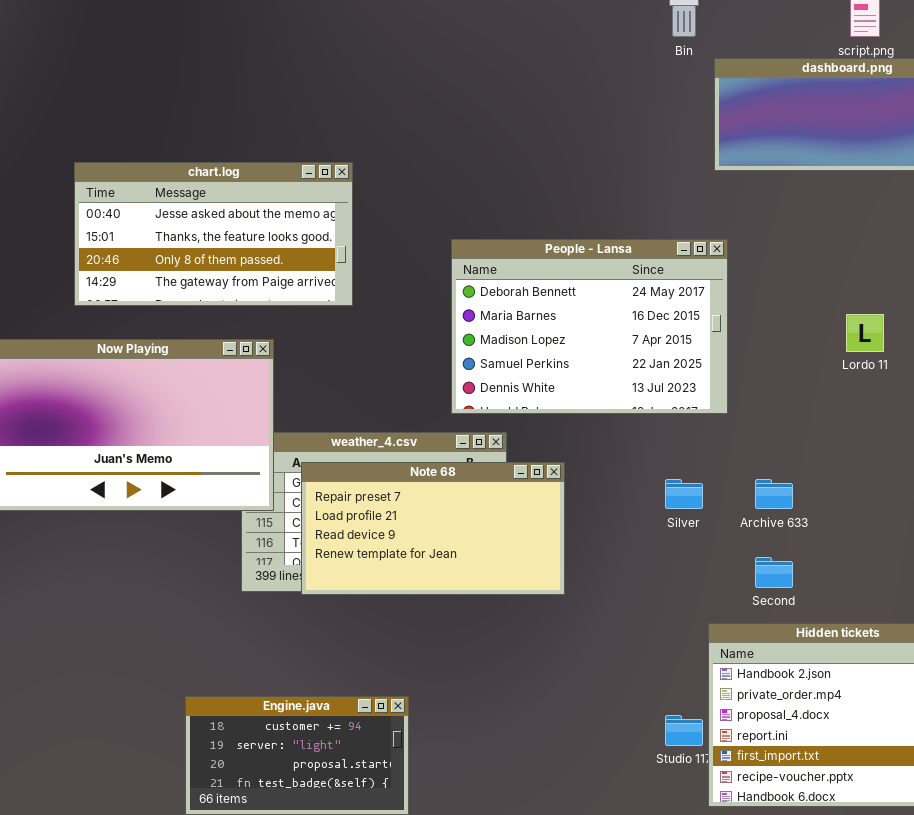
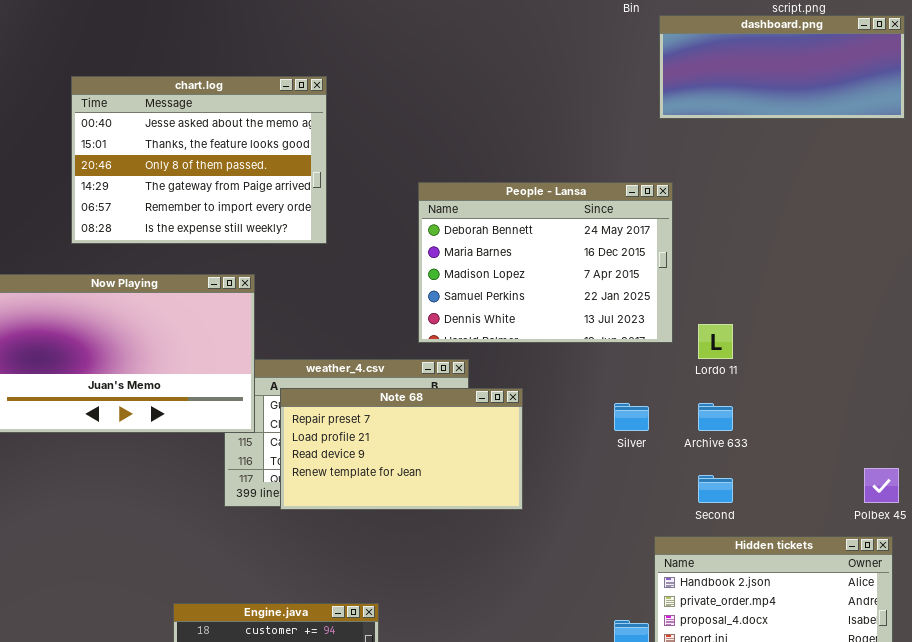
chart.log: [74,162,353,306] -> [71,76,327,244], resized
Lordo 11: [846,314,884,352] -> [698,324,733,359], moved

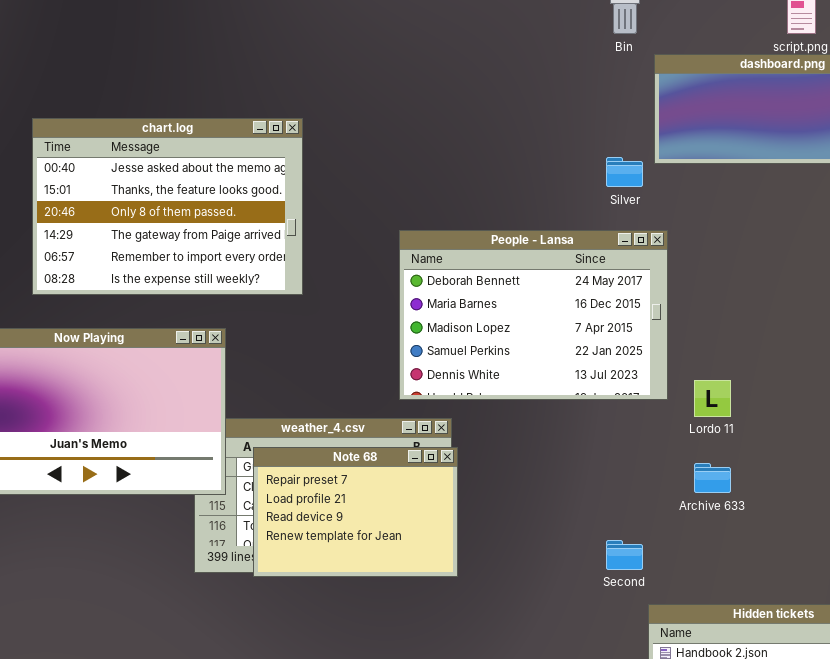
Note 68: [280,388,523,510] -> [253,447,458,577], resized
Silver: [614,403,649,431] -> [606,157,643,187], moved
Second: [698,475,733,503] -> [606,540,643,570], moved

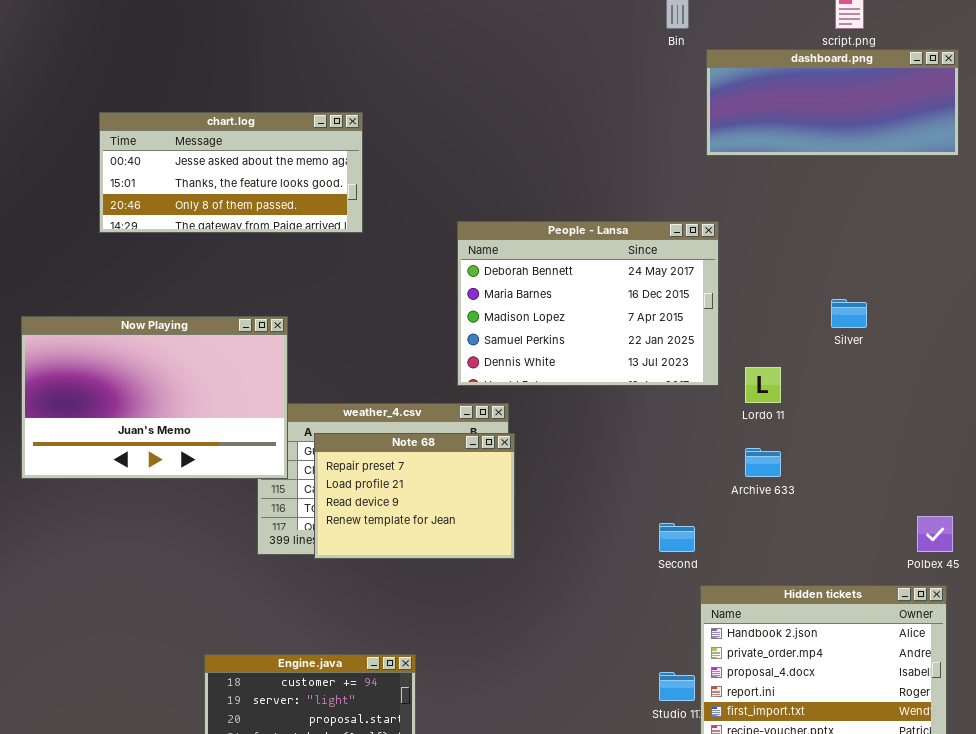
chart.log: [32,118,303,295] -> [99,112,363,233], resized
Silver: [606,157,643,187] -> [831,299,867,328], moved

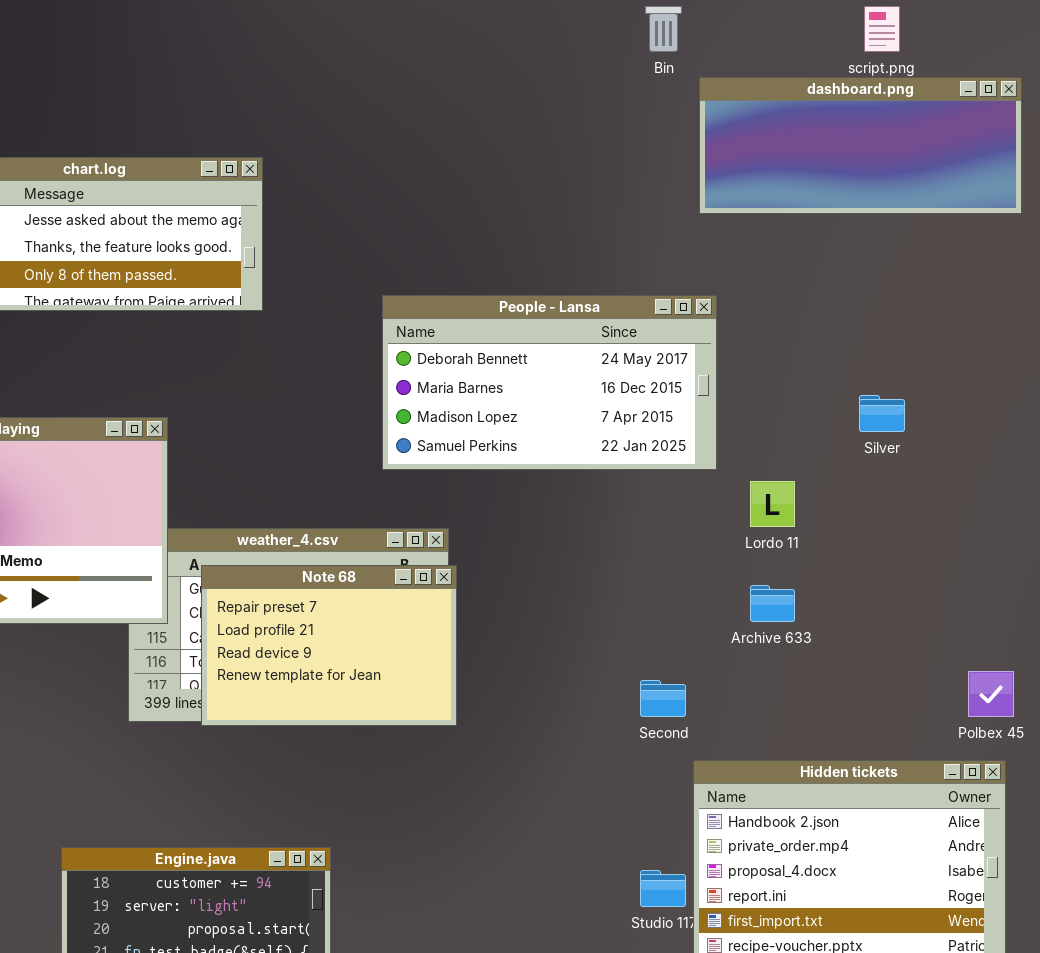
People - Lansa: [457,221,719,386] -> [382,295,717,470], resized

